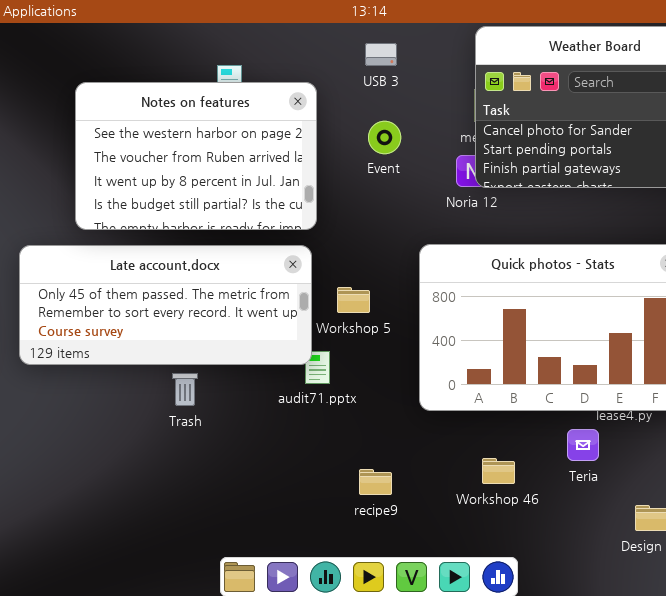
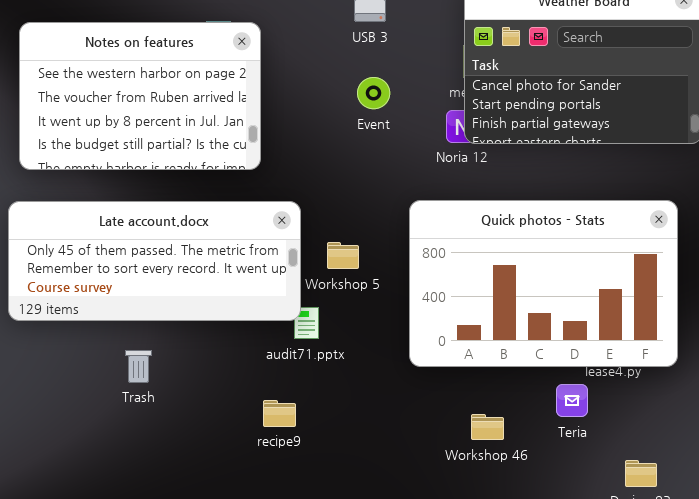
Notes on features: [75,82,317,230] -> [19,22,261,170], moved
Trash: [172,373,198,406] -> [125,350,152,383], moved
recipe9: [359,469,392,495] -> [263,400,296,427], moved

